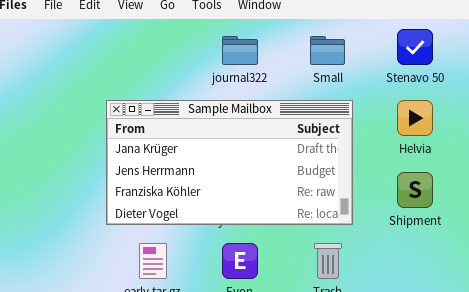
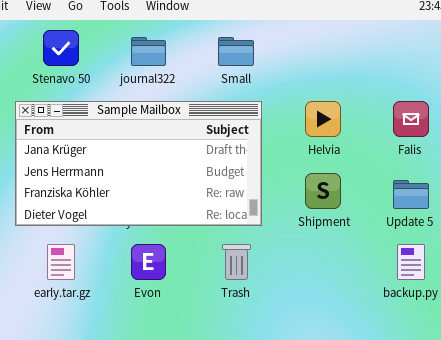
Stenavo 50: [397,29,433,65] -> [43,30,79,66], moved

